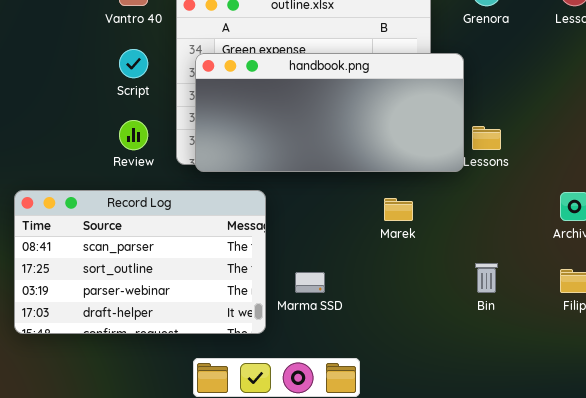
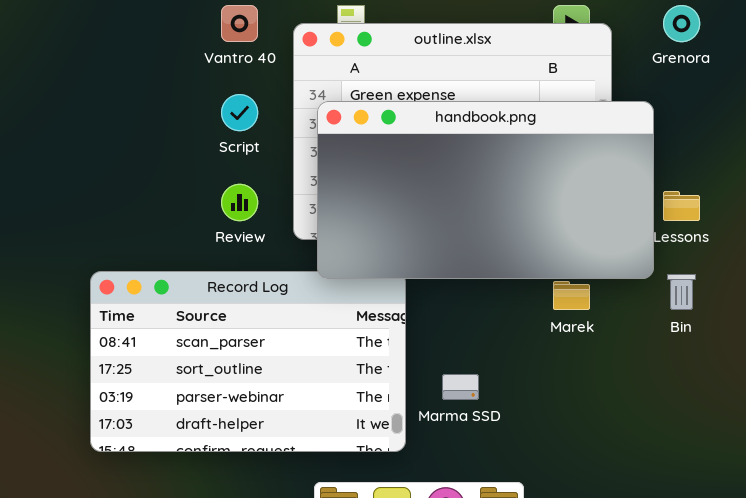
handbook.png: [195,53,464,172] -> [317,101,654,279], resized
Bin: [475,263,498,293] -> [667,274,696,310], moved

